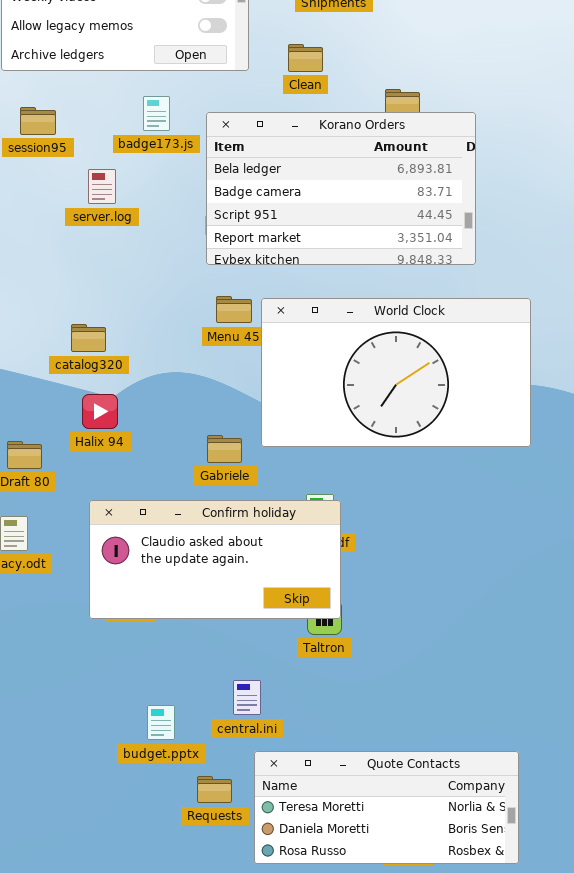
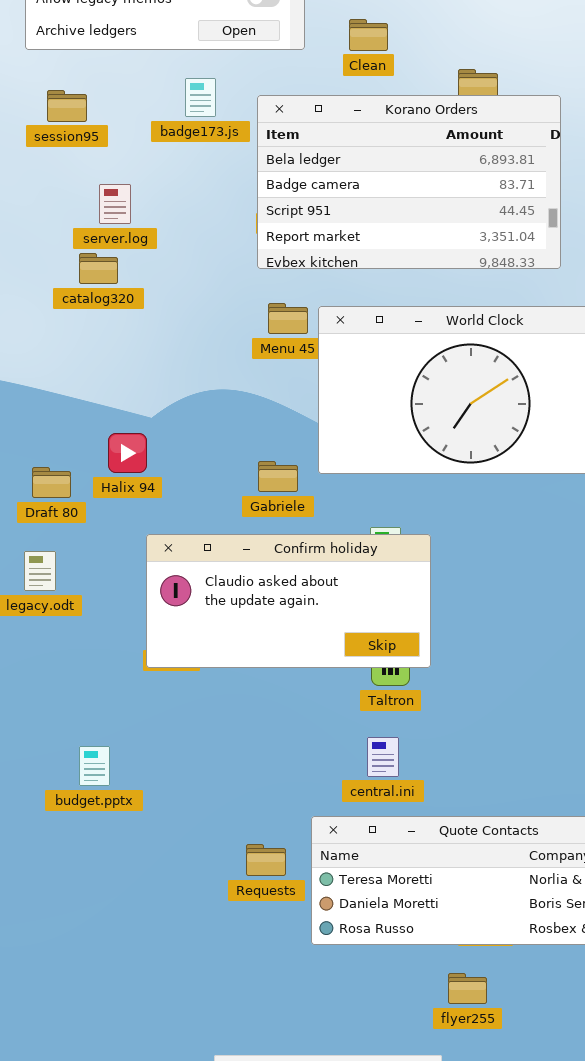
server.log: [88,169,116,204] -> [99,184,131,224], moved
catalog320: [71,324,106,352] -> [79,253,118,284], moved
Halix 94: [82,394,118,429] -> [108,433,147,473], moved
Confirm holiday: [89,500,341,619] -> [146,534,431,668], moved
central.ini: [233,680,261,715] -> [367,737,399,777], moved
budget.pptx: [147,705,175,740] -> [79,746,110,786], moved

